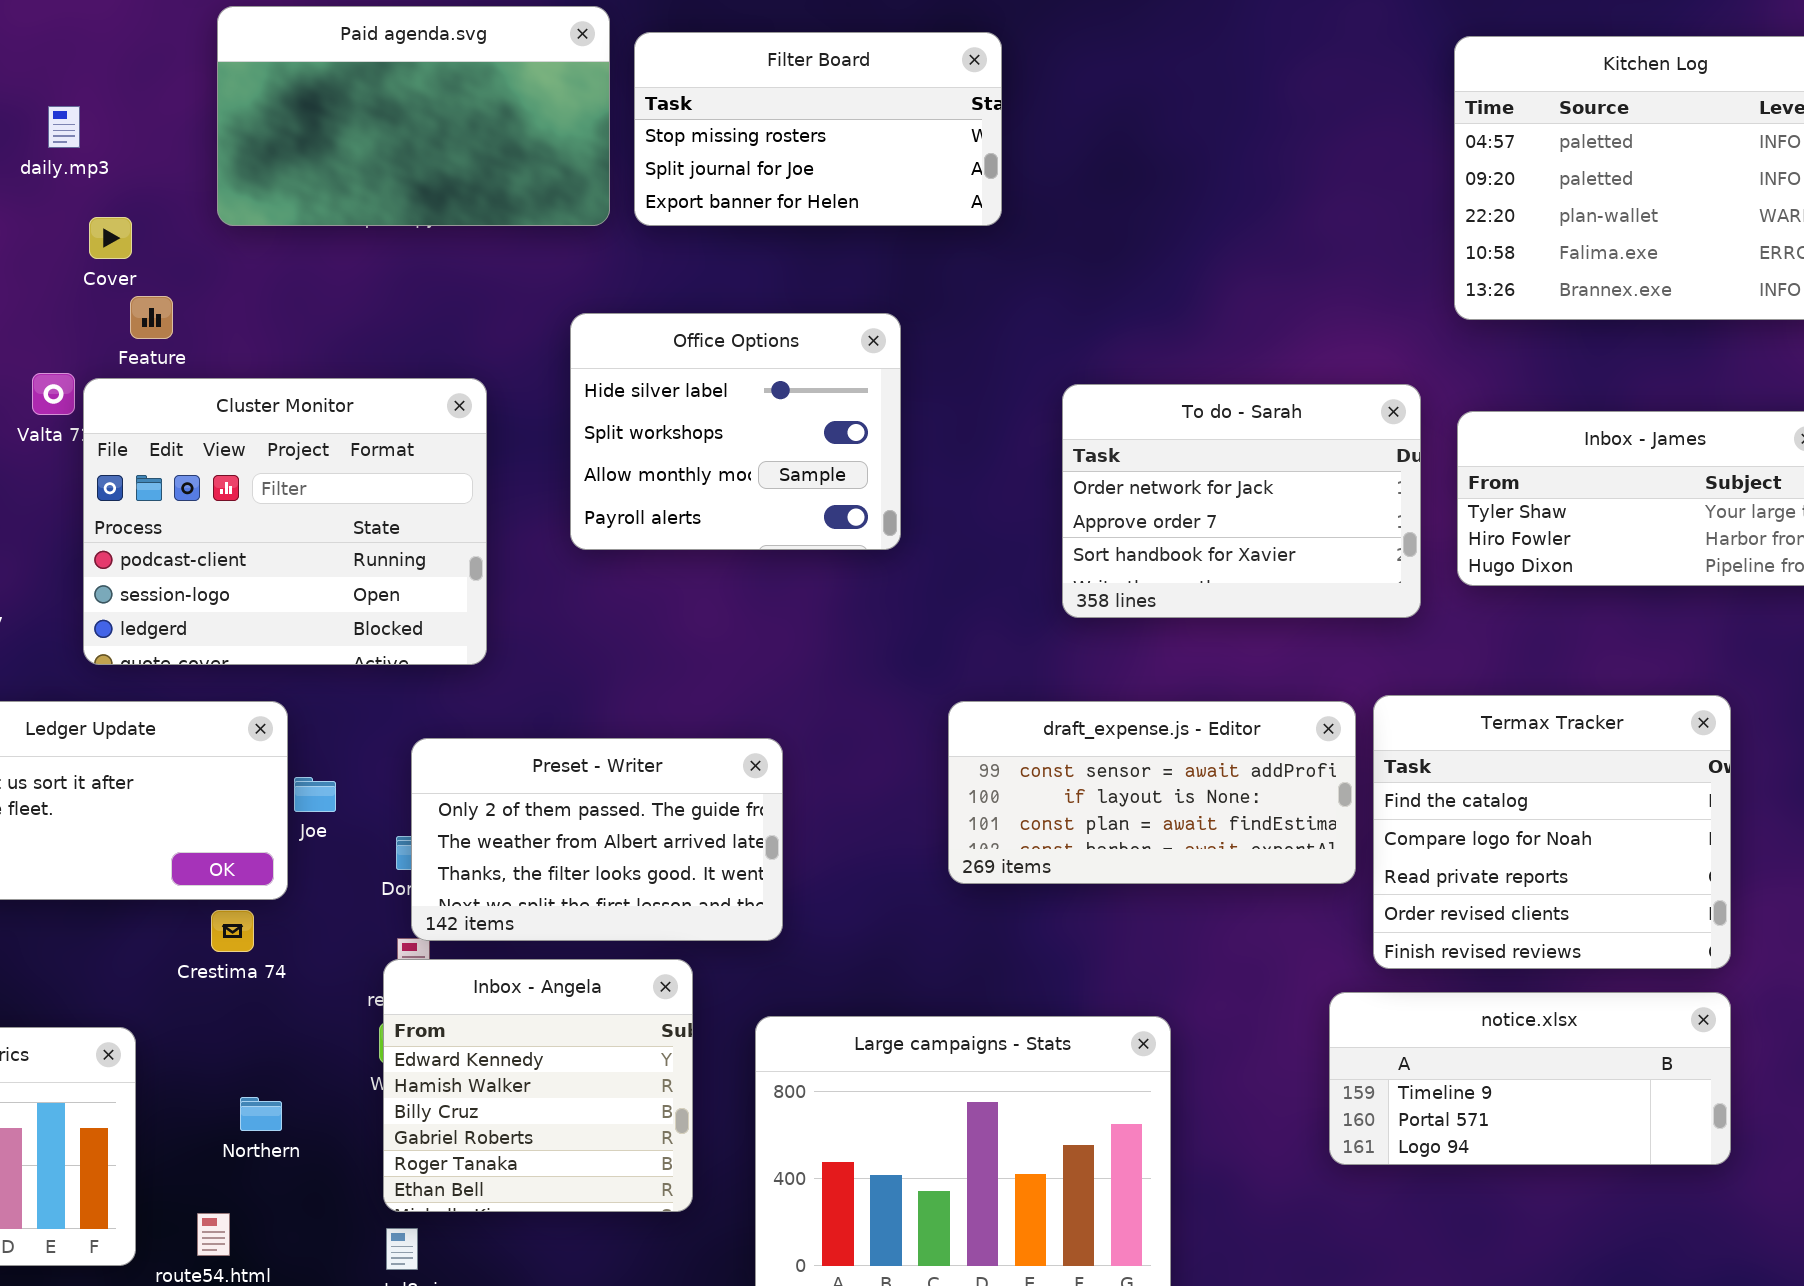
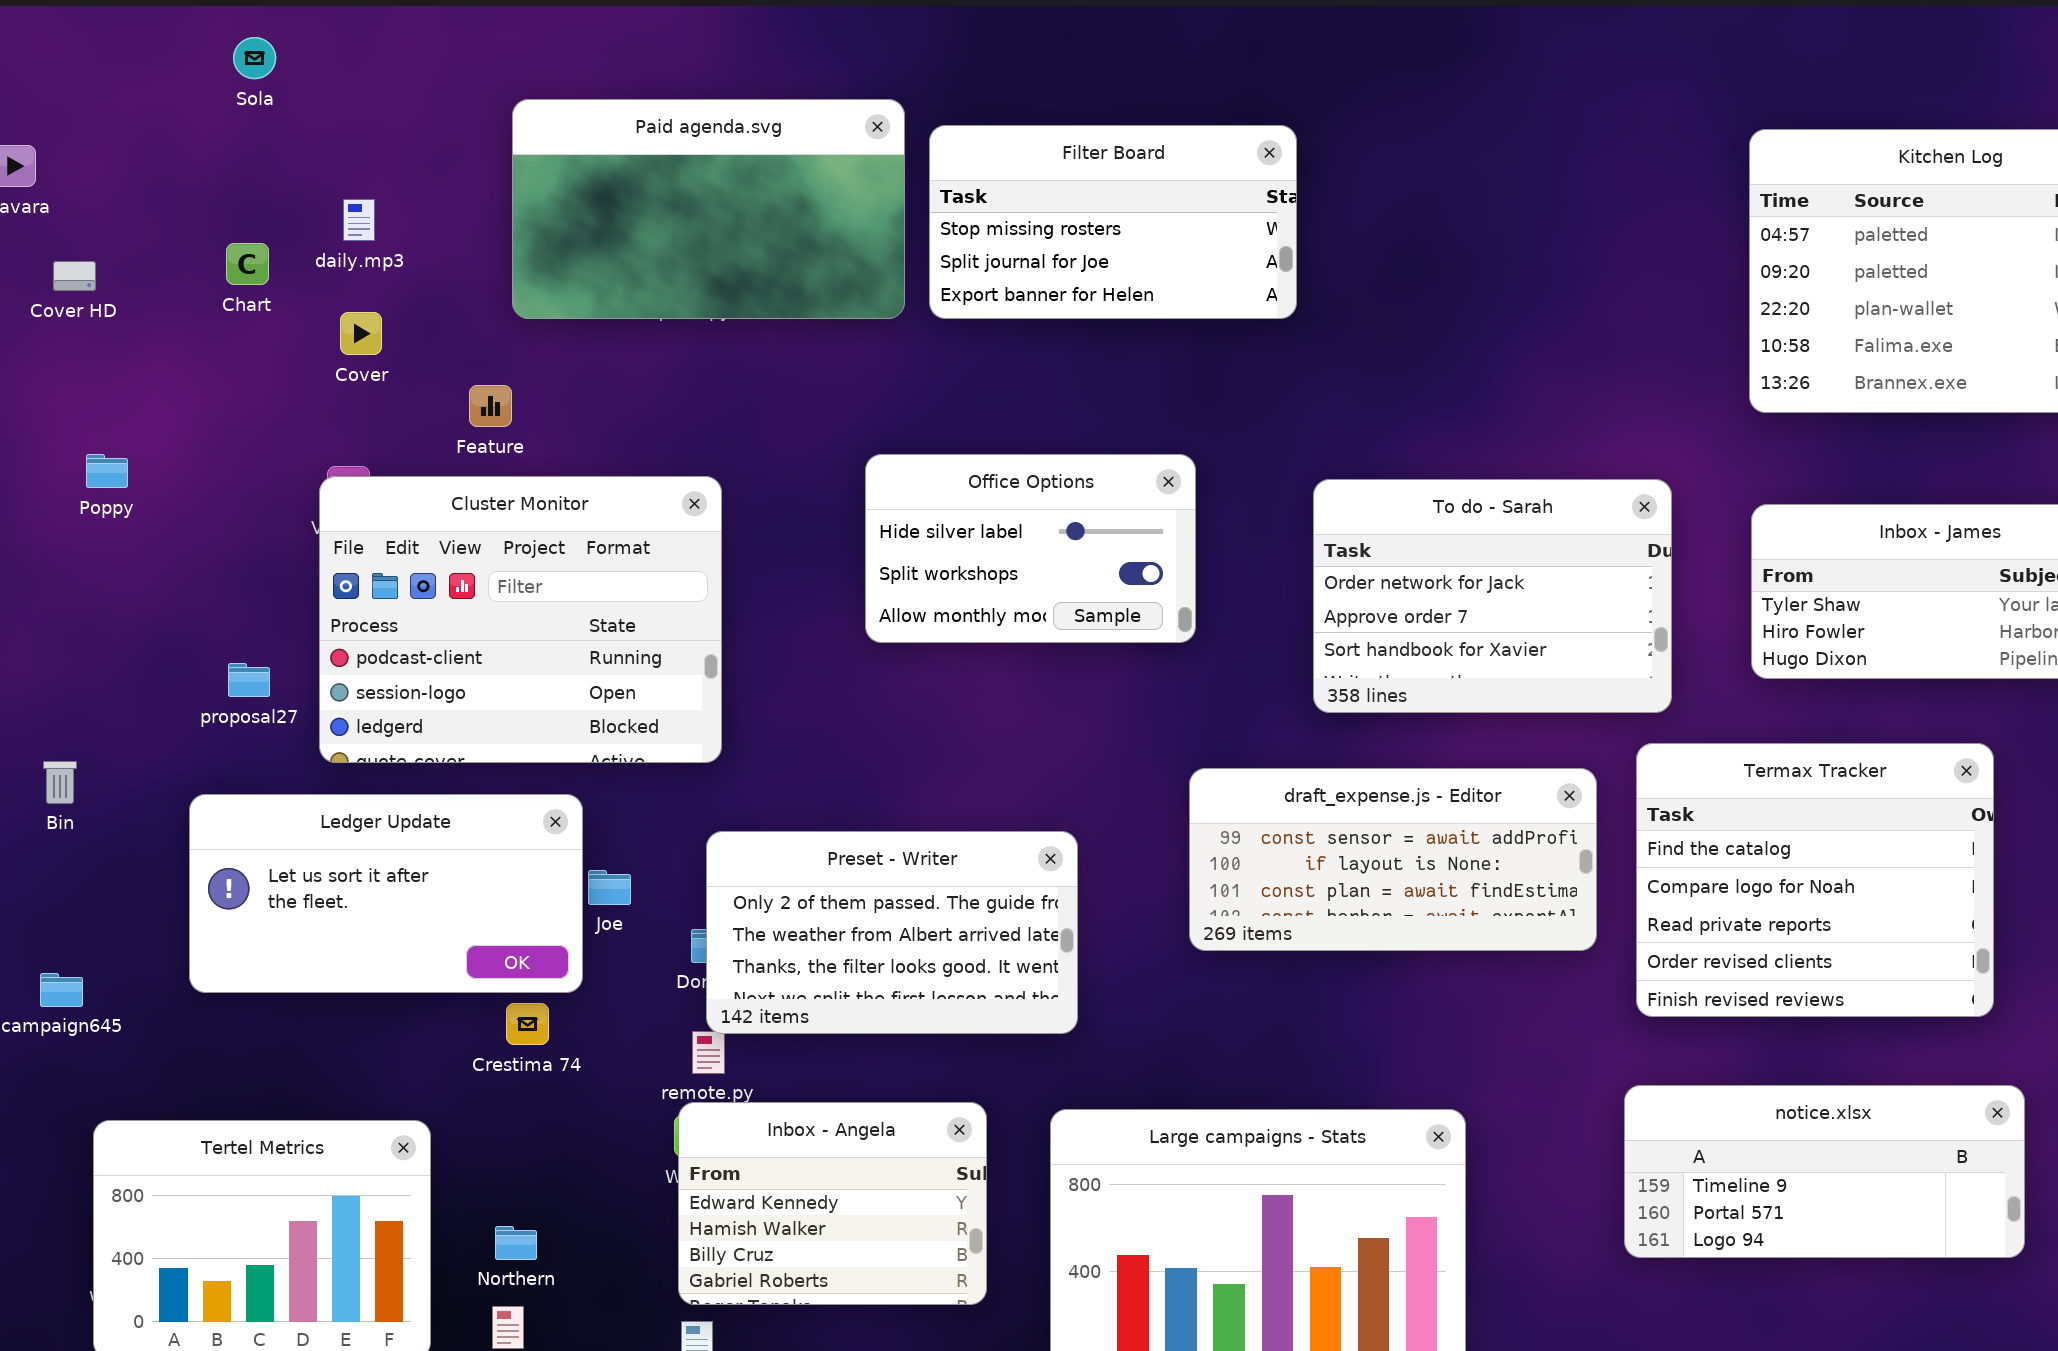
Cover: [89,217,132,259] -> [340,312,382,355], moved
Feature: [130,296,173,339] -> [469,385,512,427], moved
Office Options: [570,313,901,550] -> [865,454,1196,643], resized
Cluster Monitor: [83,378,487,665] -> [319,476,722,763], moved
To do - Sarah: [1062,384,1421,618] -> [1313,479,1672,713], moved
Termax Tracker: [1373,695,1731,969] -> [1636,743,1994,1017], moved
draft_expense.js - Editor: [948,701,1356,884] -> [1189,768,1597,951], moved
Inbox - Angela: [383,959,693,1212] -> [678,1102,987,1305], resized
Northern: [240,1097,282,1131] -> [495,1226,537,1260], moved

